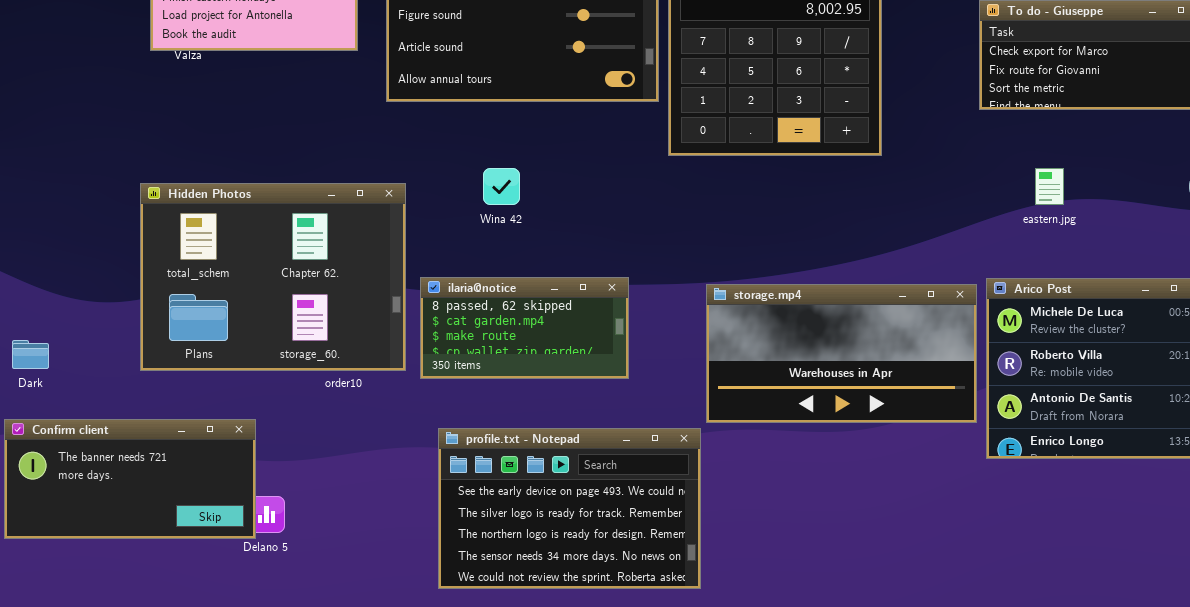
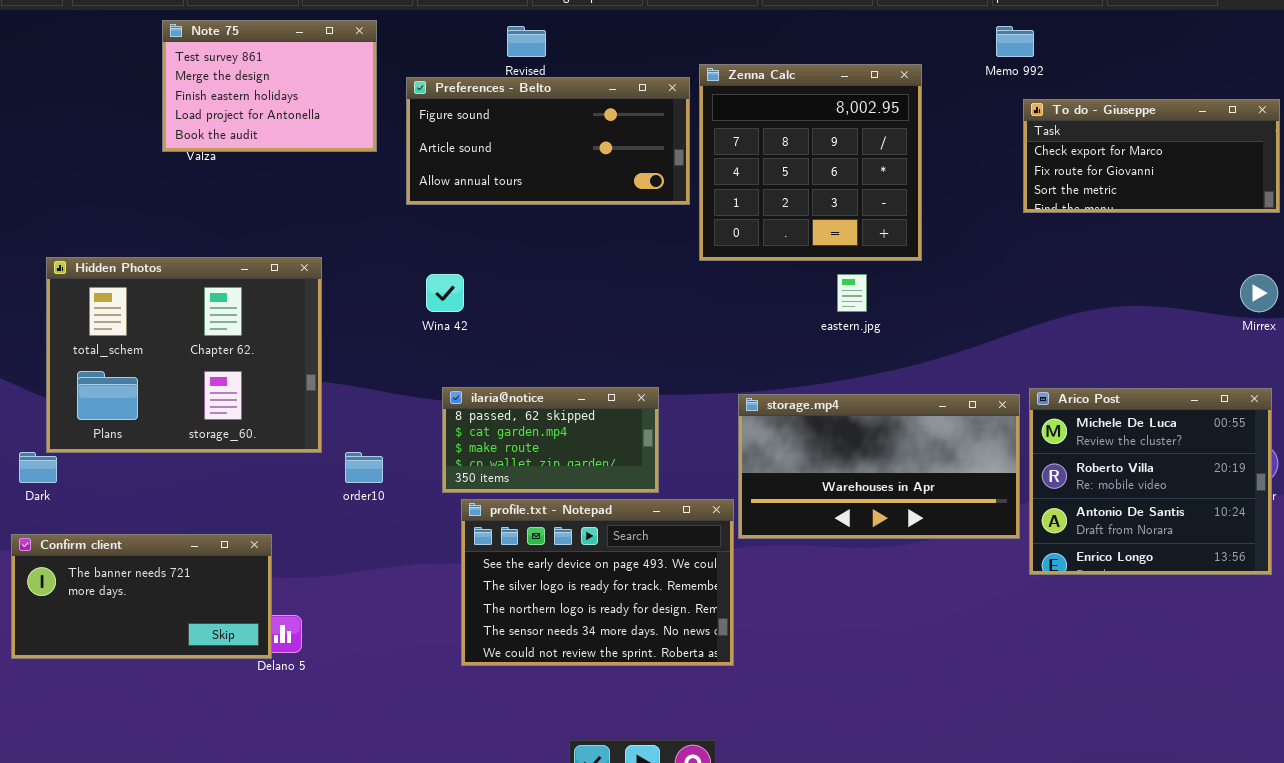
Wina 42: [483,168,520,205] -> [426,274,464,312], moved
eastern.jpg: [1035,168,1064,205] -> [837,274,867,312], moved
Hidden Photos: [140,183,406,371] -> [46,257,322,453], moved
profile.txt - Notepad: [438,428,701,589] -> [461,499,734,666], moved

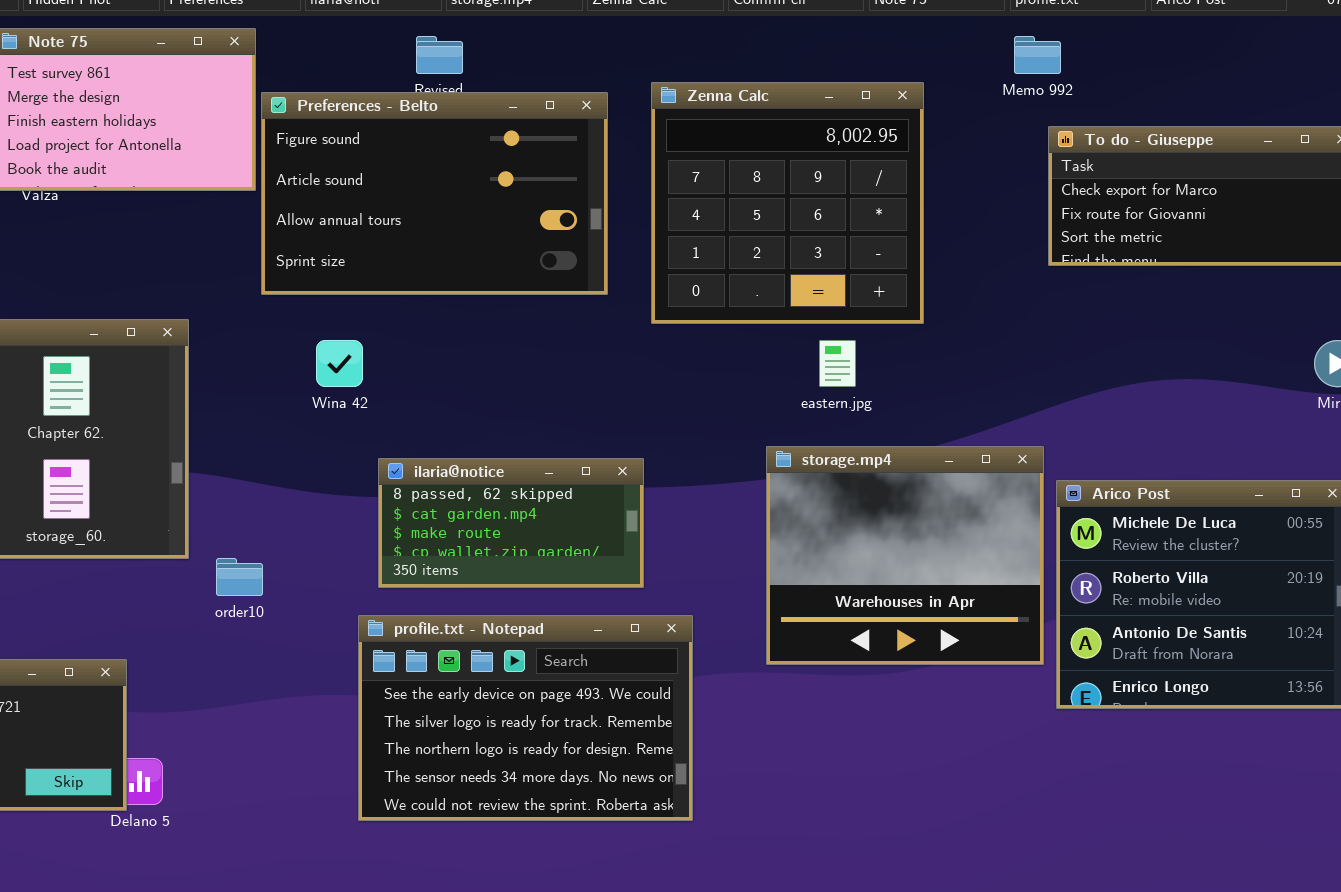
Preferences - Belto: [406,77,690,205] -> [261,92,608,295], moved, resized
ilaria@notice: [442,387,659,493] -> [378,458,644,588], moved
storage.mp4: [738,394,1020,539] -> [766,446,1044,665], resized

